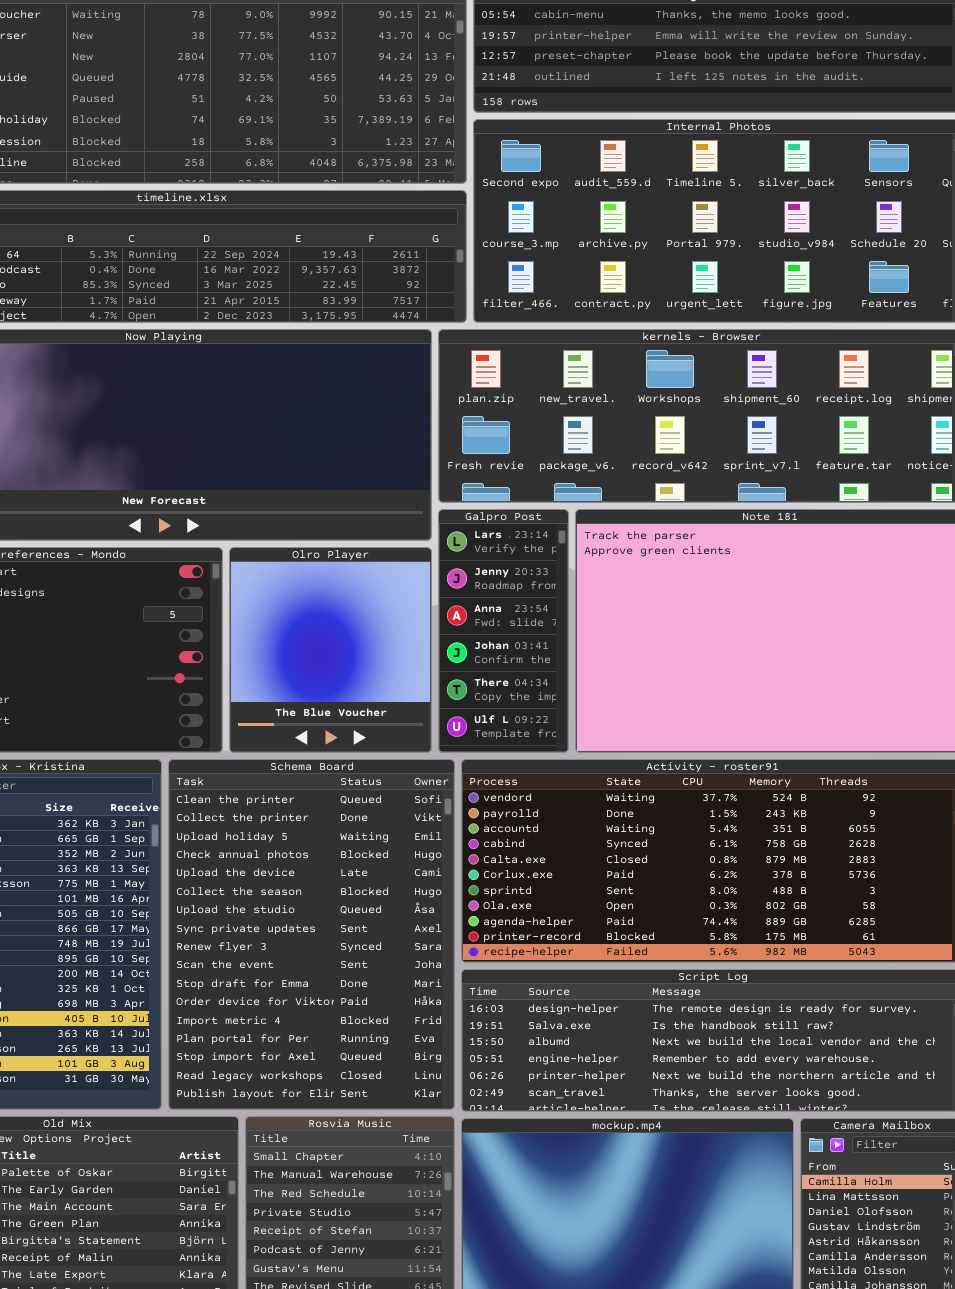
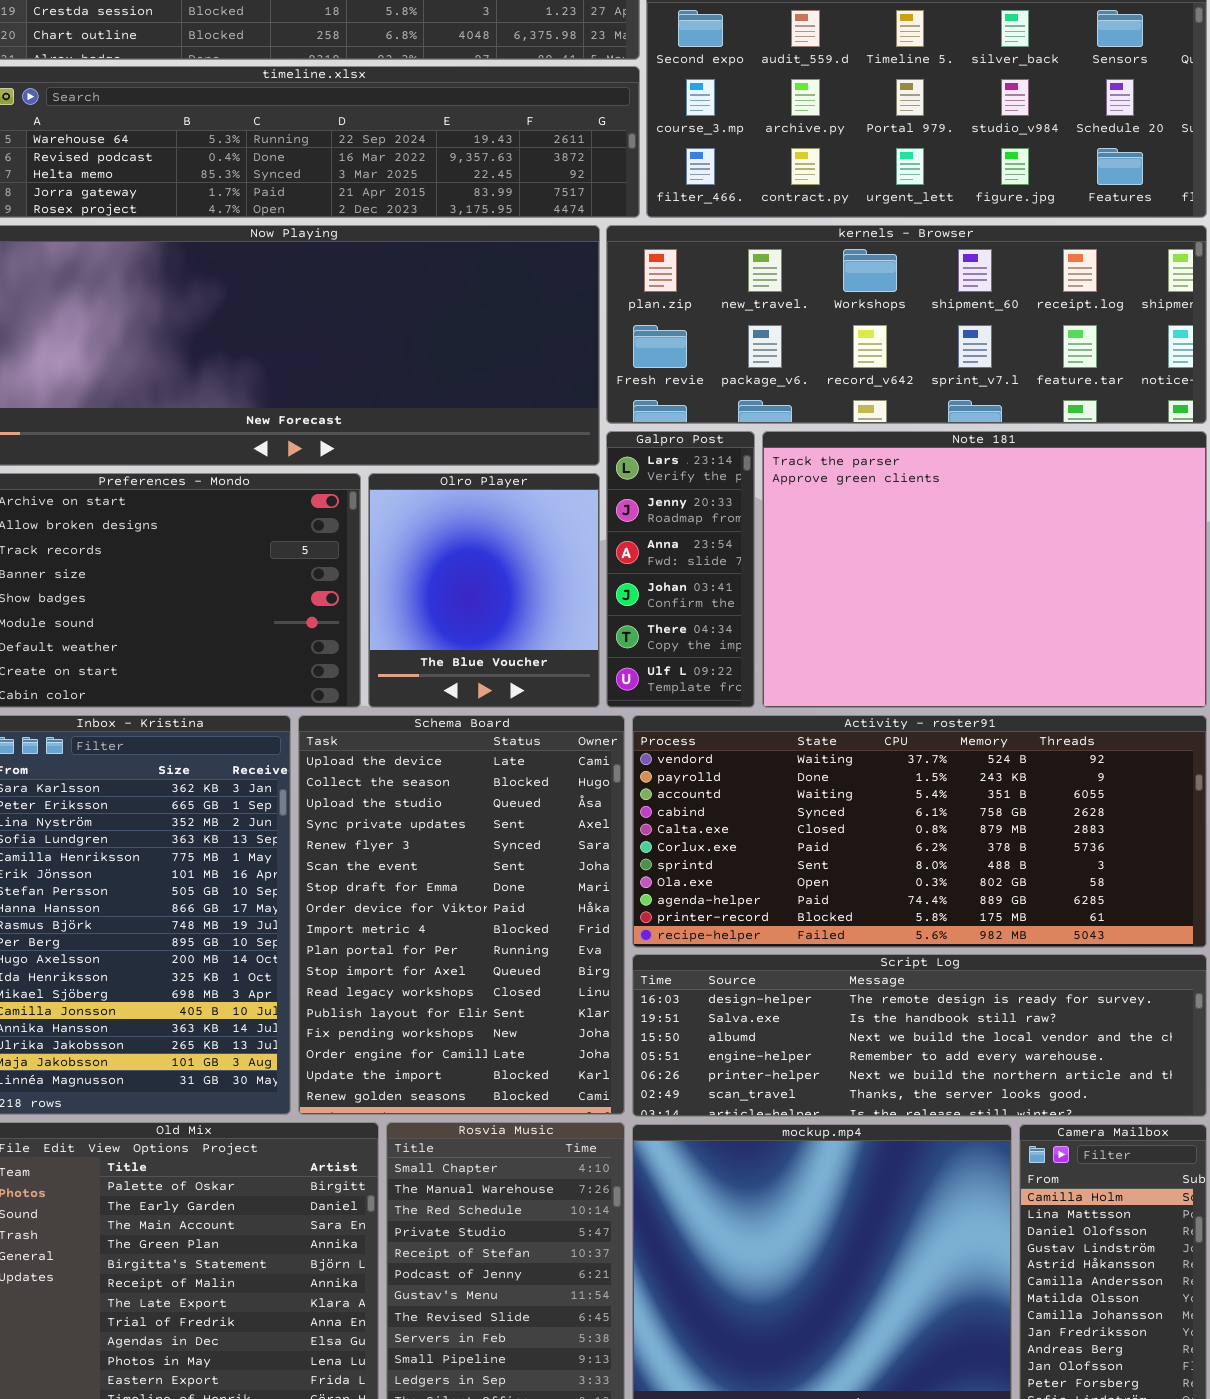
Schema Board: [168,759,455,1110] -> [298,715,625,1115], scrolled down 4 rows

